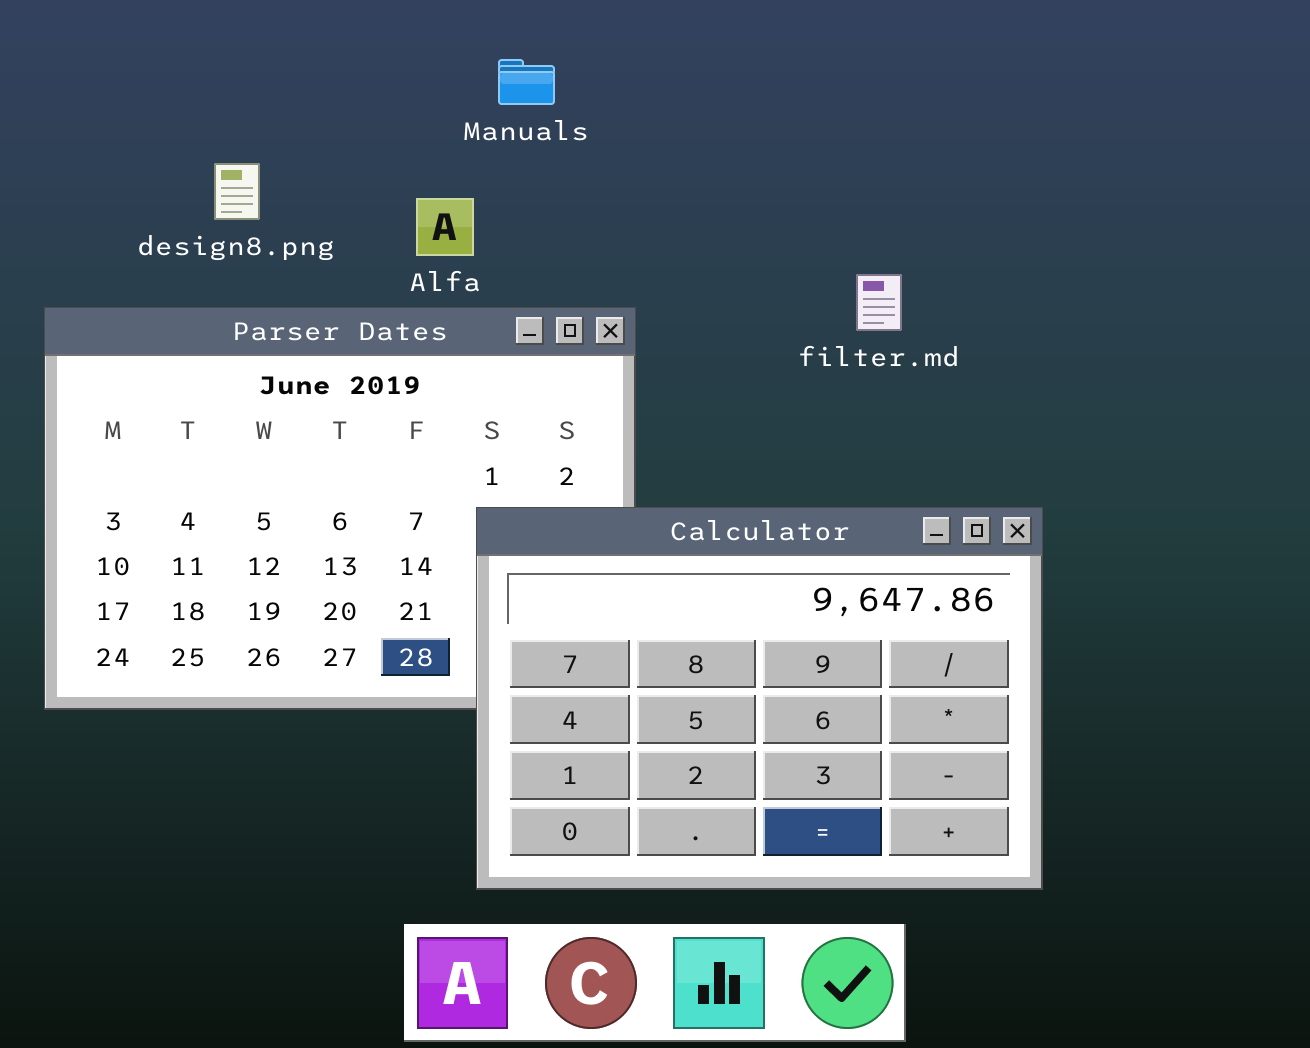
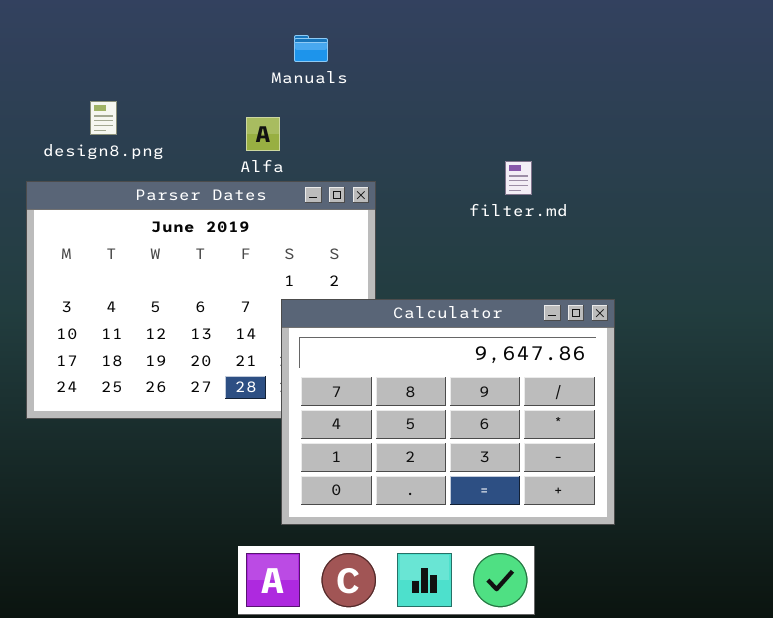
design8.png: [214,163,260,220] -> [90,101,117,135], moved

